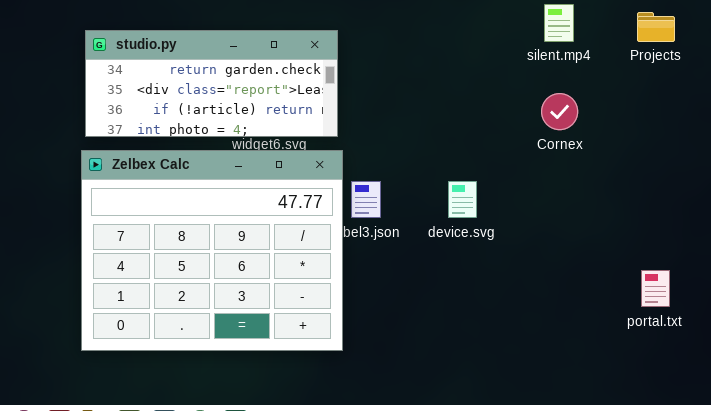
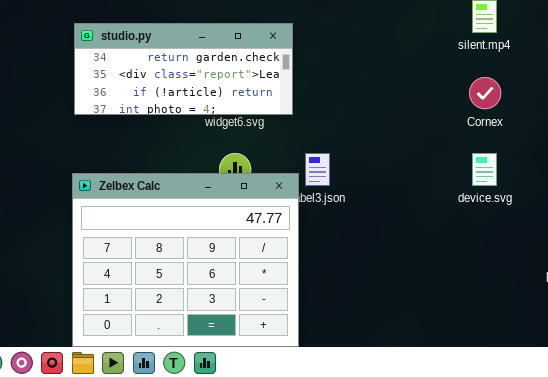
Zelbex Calc: [81,150,343,351] -> [72,173,299,347], moved
device.svg: [448,181,477,218] -> [472,153,497,186], moved

